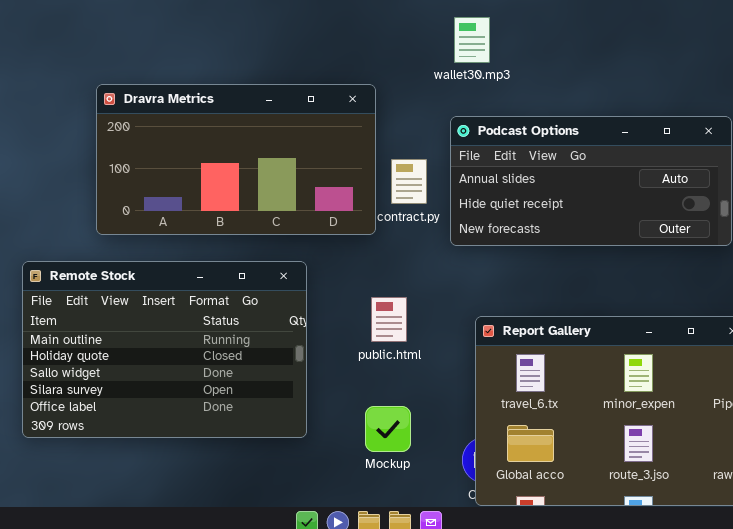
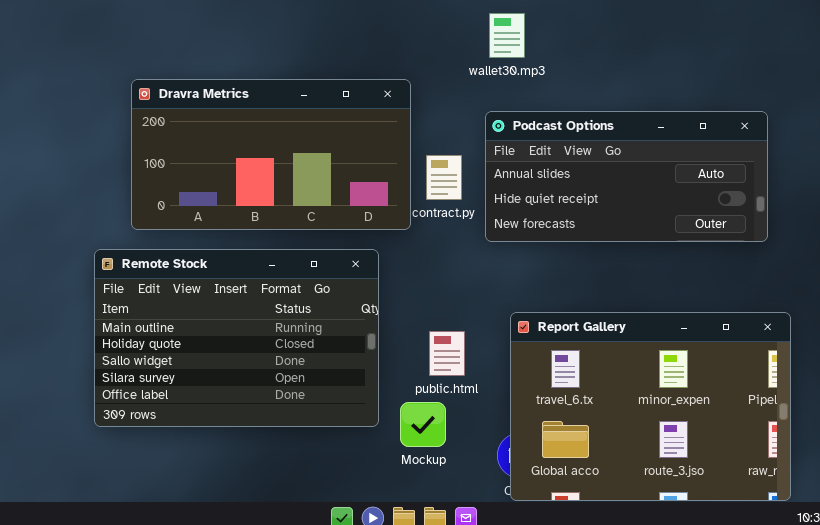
Remote Stock: [22,261,307,438] -> [94,249,379,427], moved
public.html: [371,297,407,342] -> [429,331,465,376], moved

